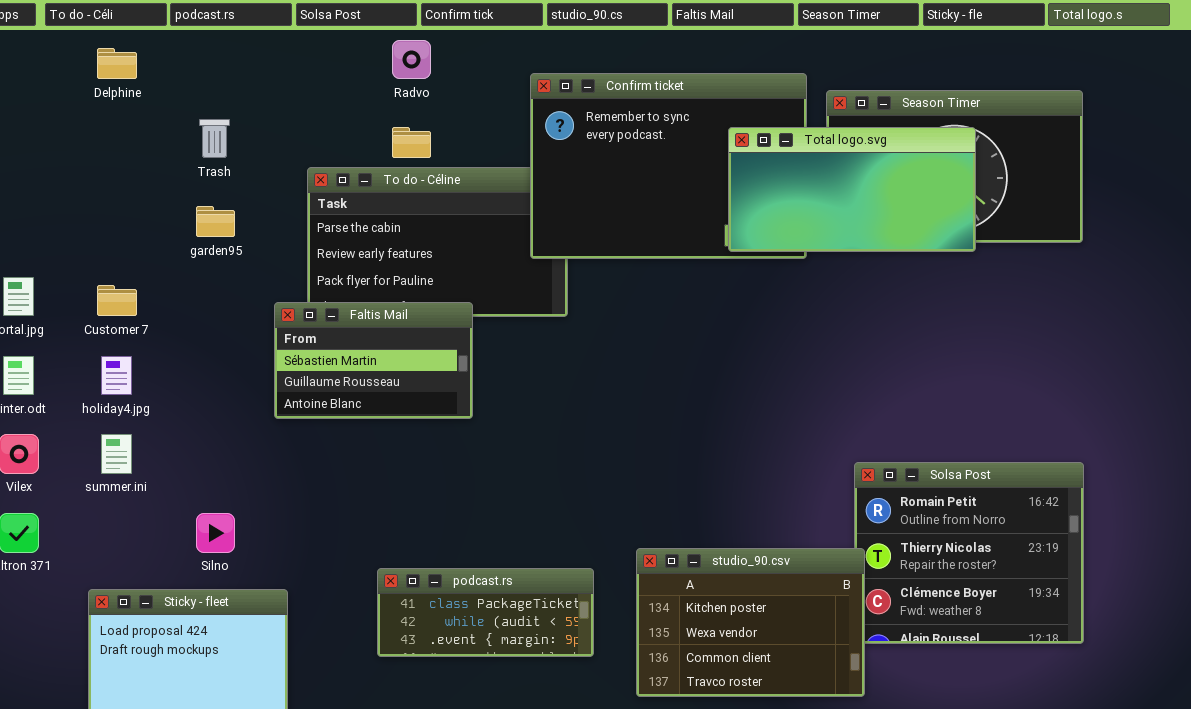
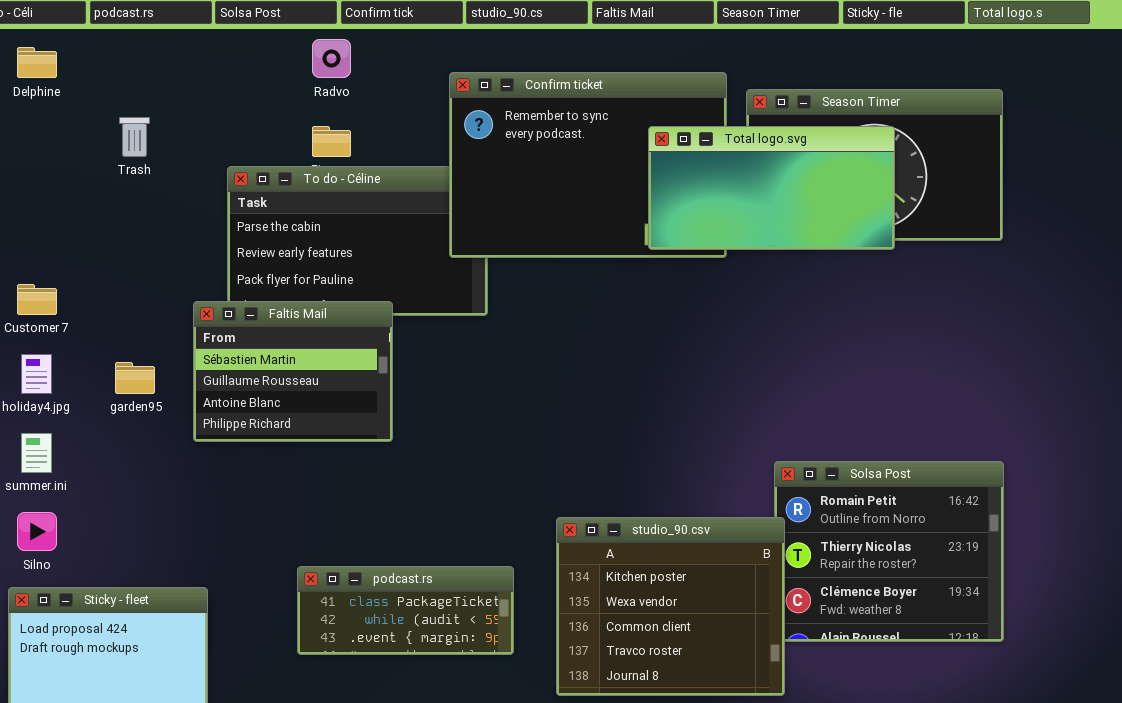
garden95: [196,206,235,237] -> [115,362,155,394], moved
Faltis Mail: [274,302,473,419] -> [193,301,393,442], resized
Silno: [196,513,235,553] -> [17,512,57,551], moved
studio_90.csv: [636,548,865,697] -> [556,517,785,696], resized

